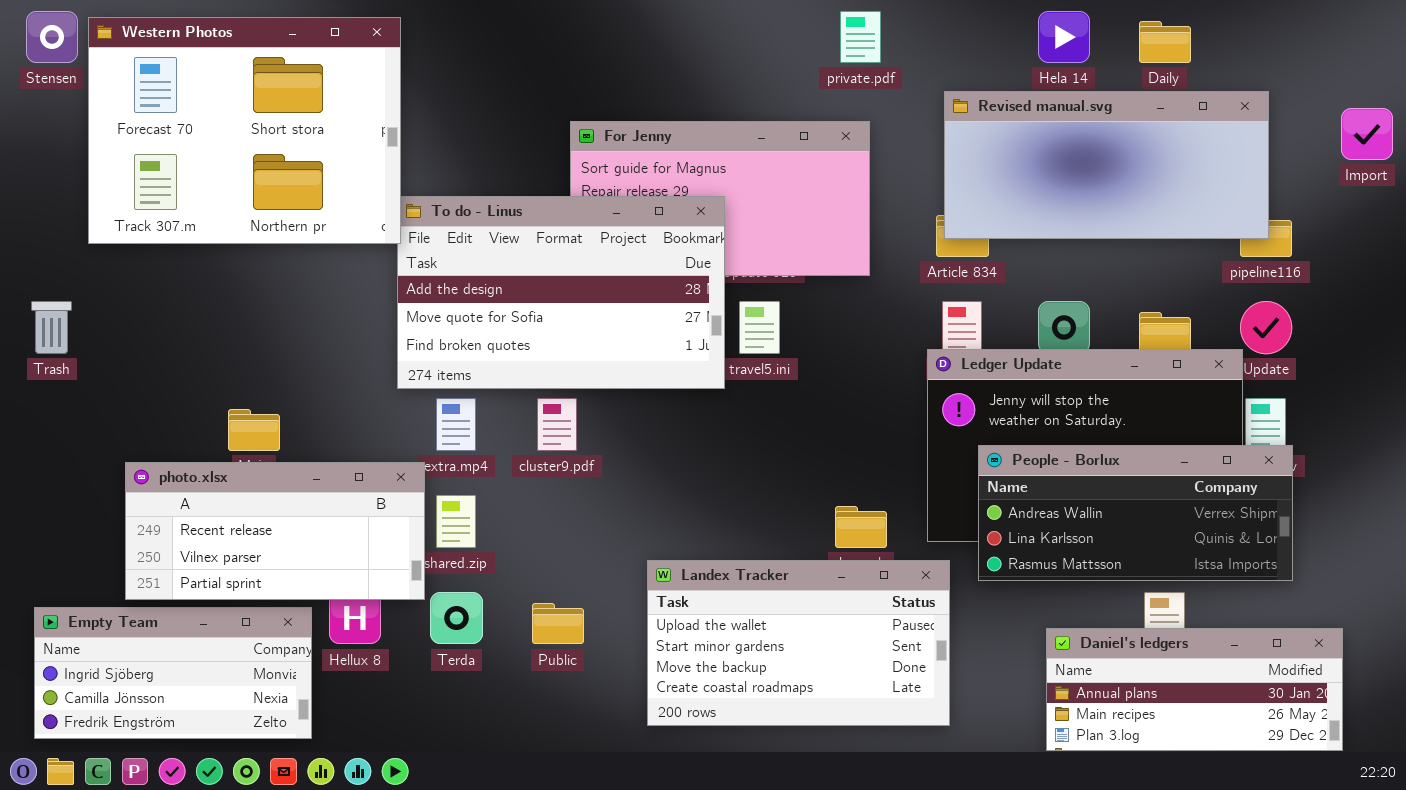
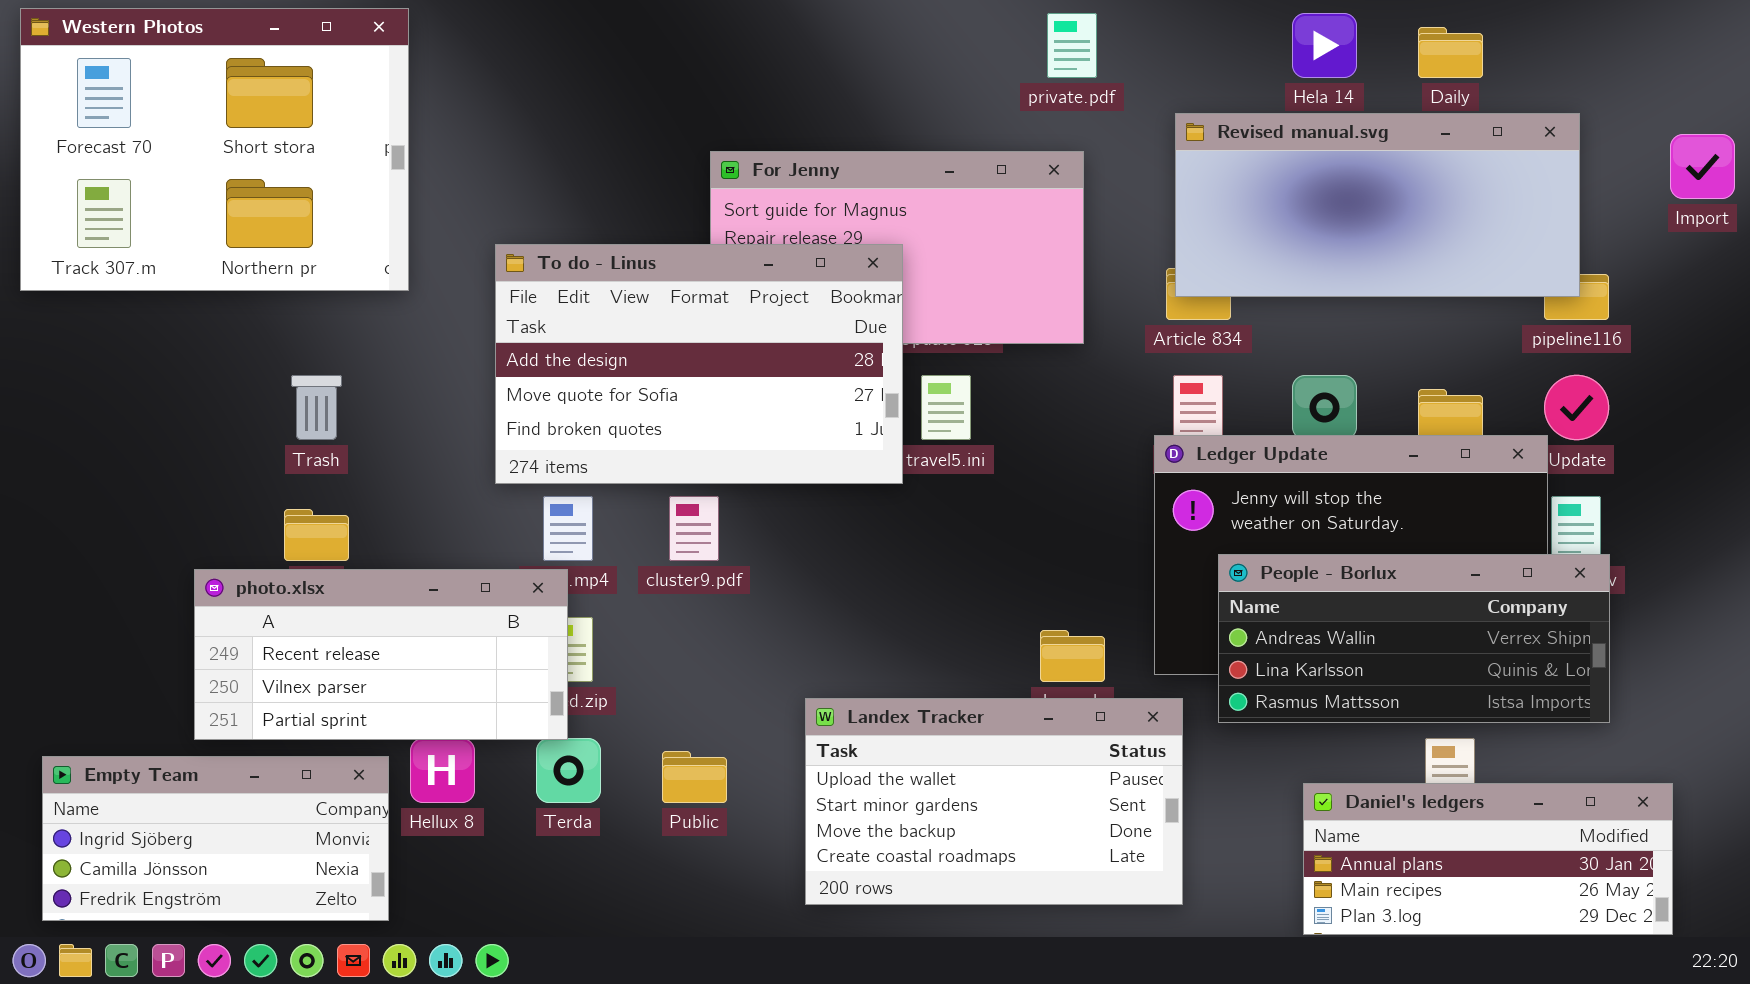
Western Photos: [88,17,401,244] -> [20,8,409,291], moved
Trash: [31,301,72,354] -> [291,375,342,440], moved
photo.xlsx: [125,462,425,600] -> [194,569,568,740], moved

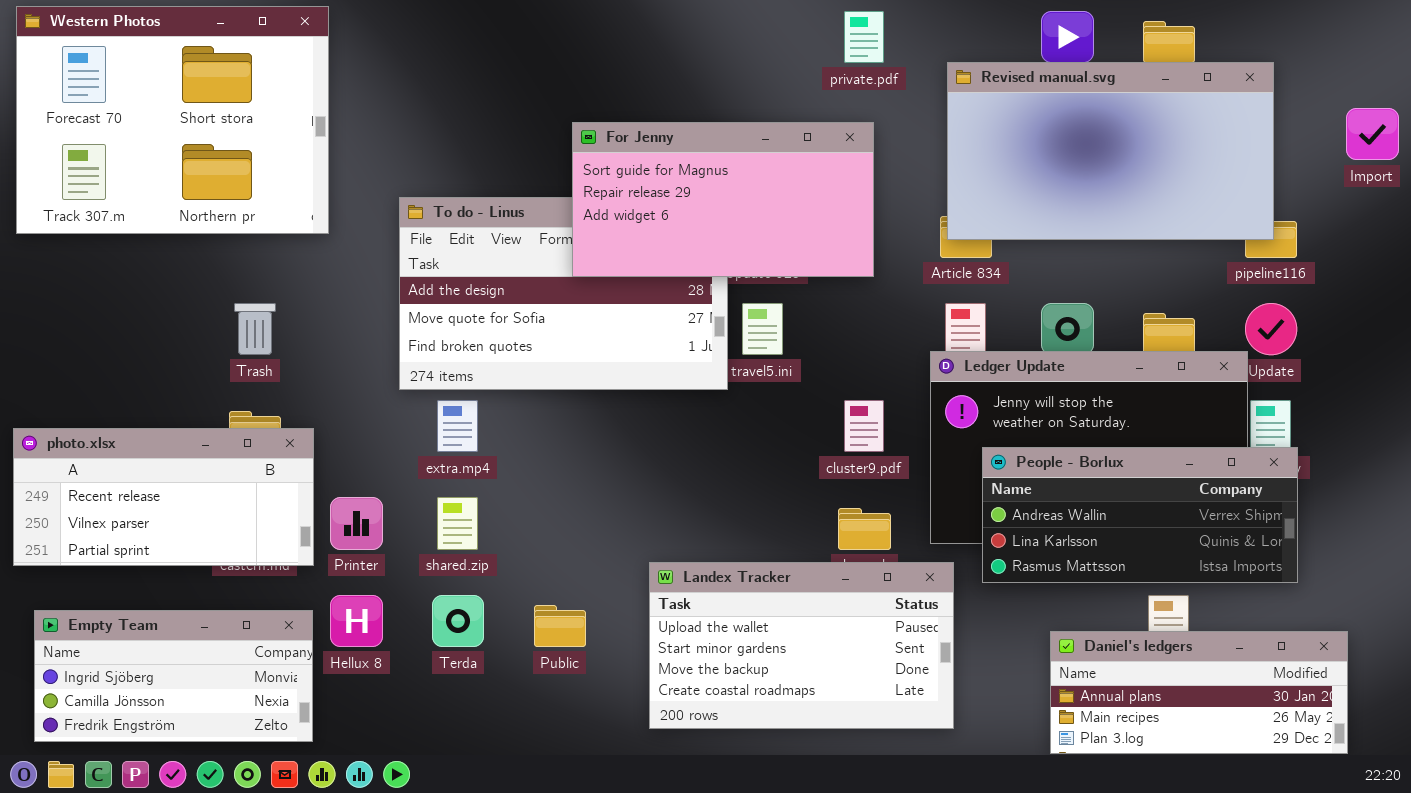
Revised manual.svg: [1175,113,1580,297] -> [947,62,1274,240], resized
For Jenny: [710,151,1084,344] -> [572,122,874,277], raised
cluster9.pdf: [669,496,719,561] -> [844,400,884,452], moved
photo.xlsx: [194,569,568,740] -> [13,428,314,566], moved

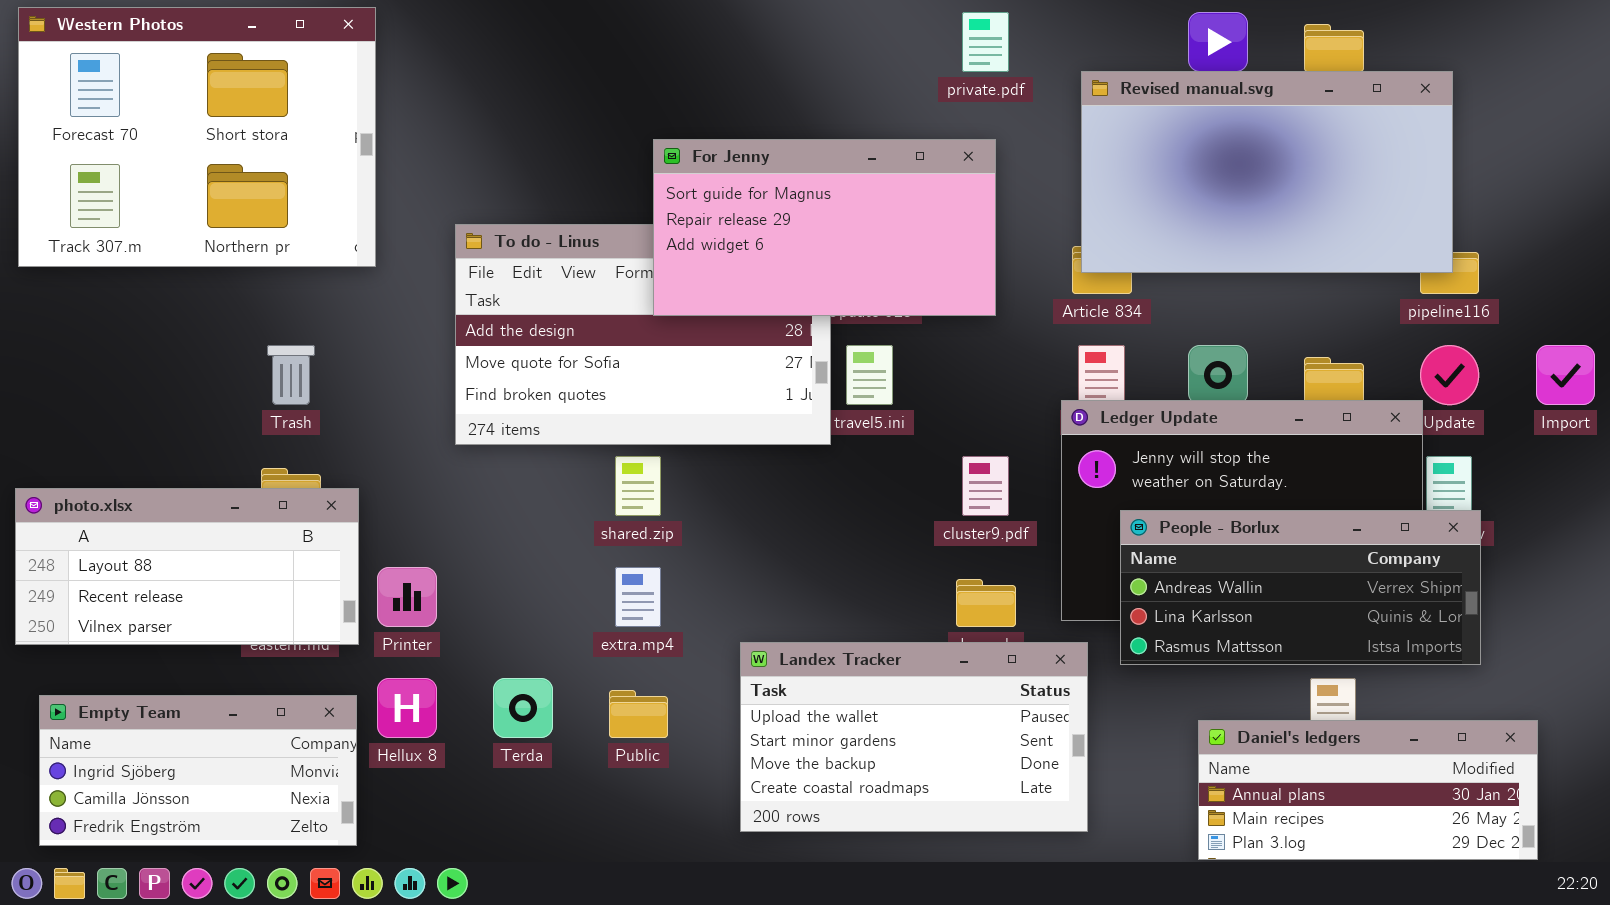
Import: [1346,108,1399,160] -> [1536,345,1595,405], moved
extra.mp4: [437,400,478,452] -> [615,567,661,627], moved
photo.xlsx: [13,428,314,566] -> [15,488,359,645], scrolled up 1 row
shared.zip: [437,497,478,550] -> [615,456,661,516], moved

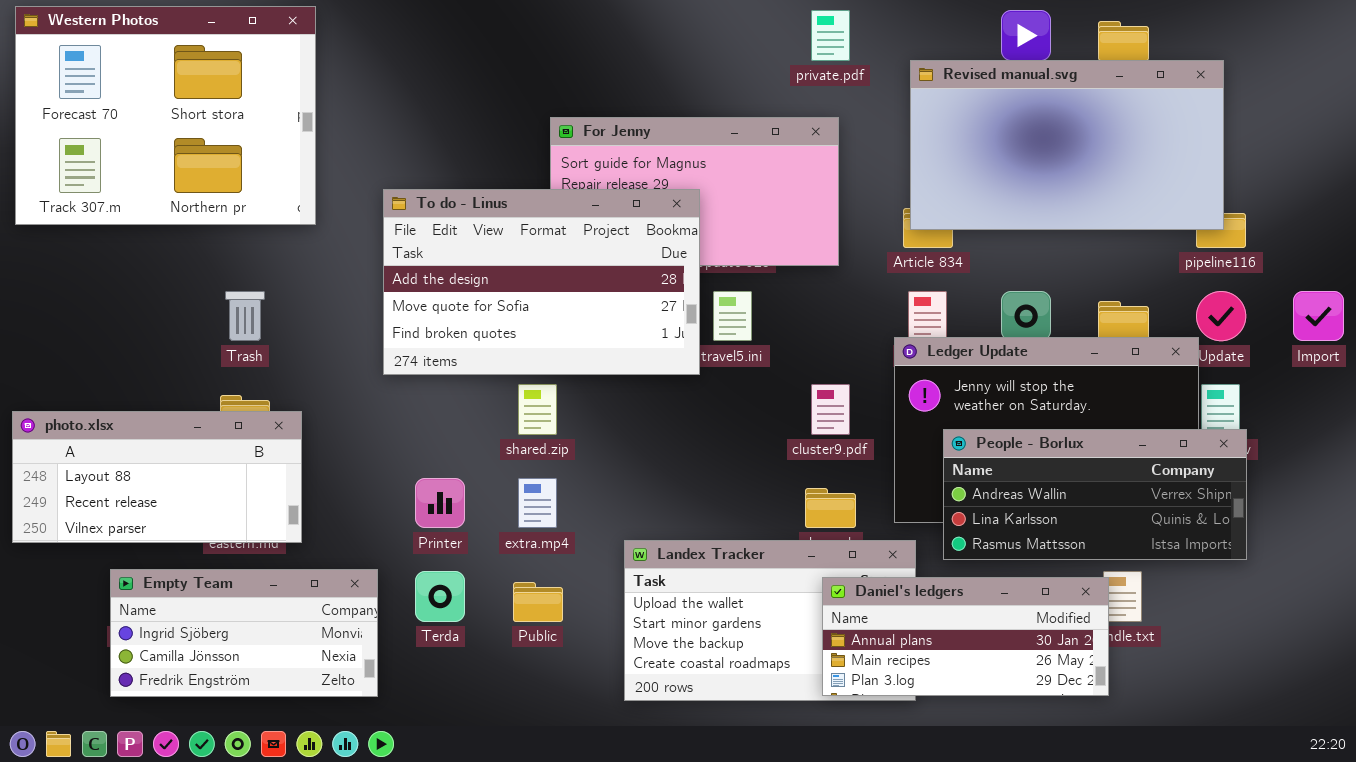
To do - Linus: [455,224,831,445] -> [383,189,700,375], raised
Printer: [377,567,437,627] -> [415,478,465,528], moved
Empty Team: [39,695,357,846] -> [110,569,378,697], moved
Daniel's ledgers: [1198,720,1538,860] -> [822,577,1109,696], moved

